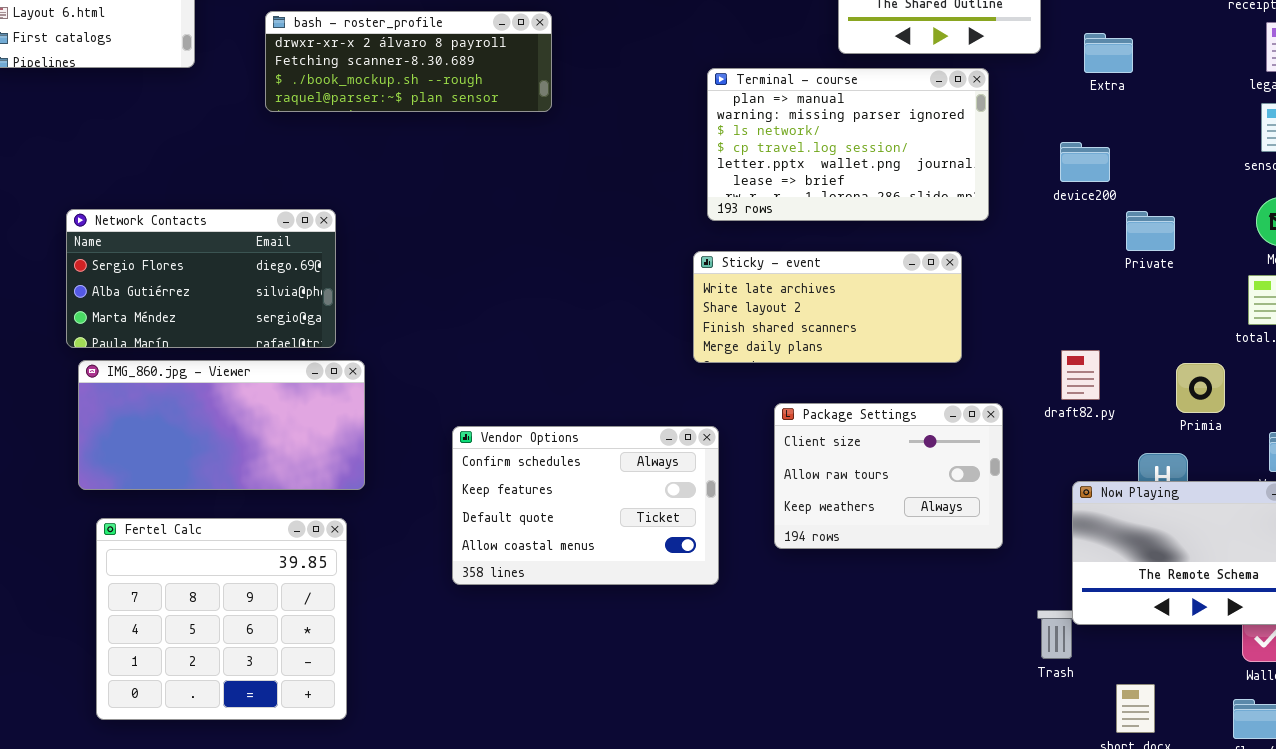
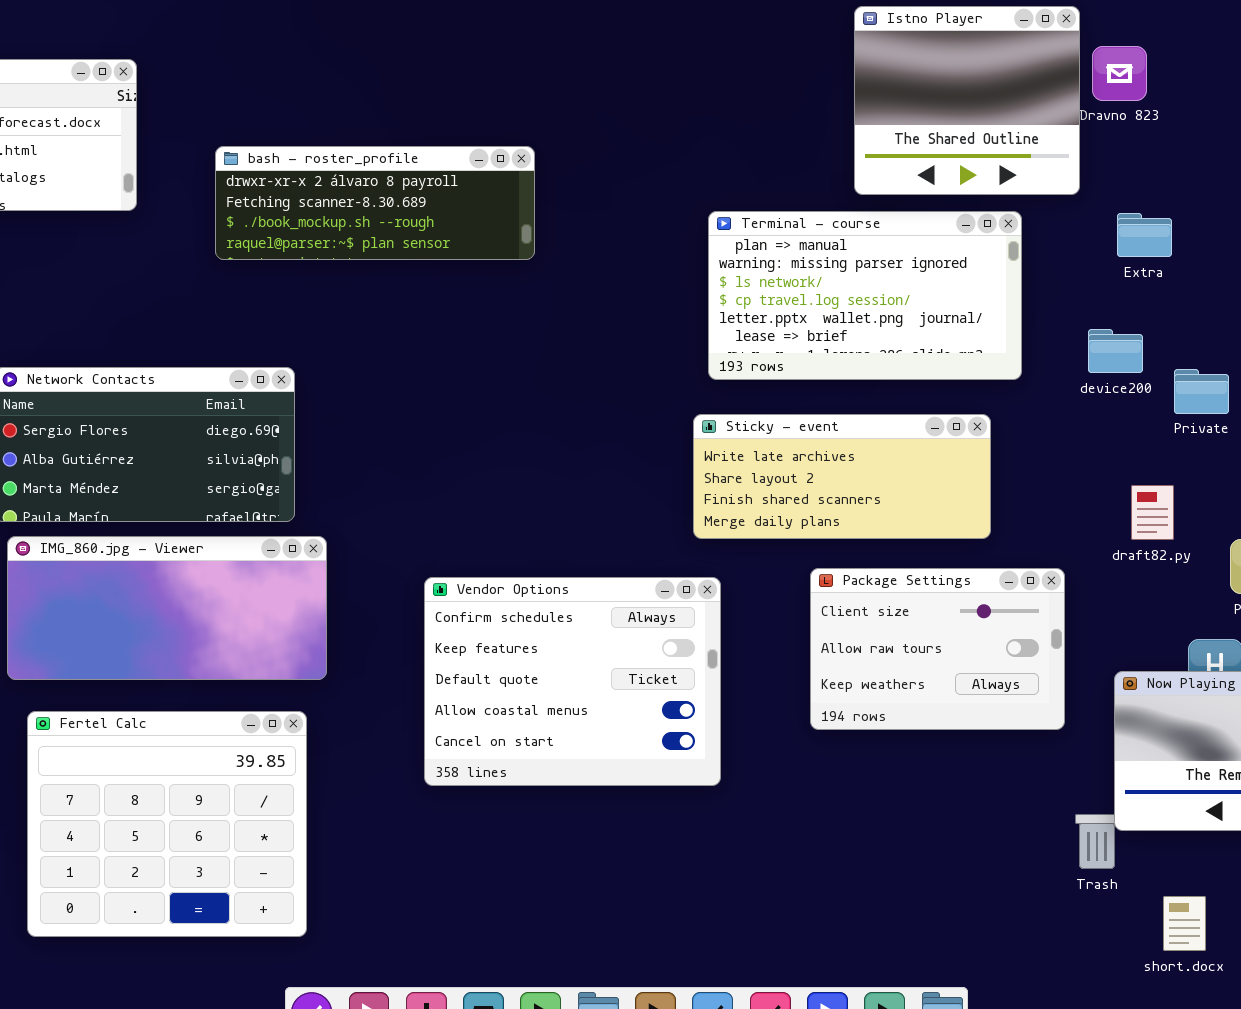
Extra: [1084,33,1133,73] -> [1117,213,1172,257], moved
device200: [1060,142,1110,182] -> [1088,329,1143,373], moved
draft82.py: [1061,350,1100,400] -> [1131,485,1174,540], moved
Package Settings: [774,403,1003,549] -> [810,568,1065,730], moved
Vendor Options: [452,426,719,585] -> [424,577,721,786], resized

